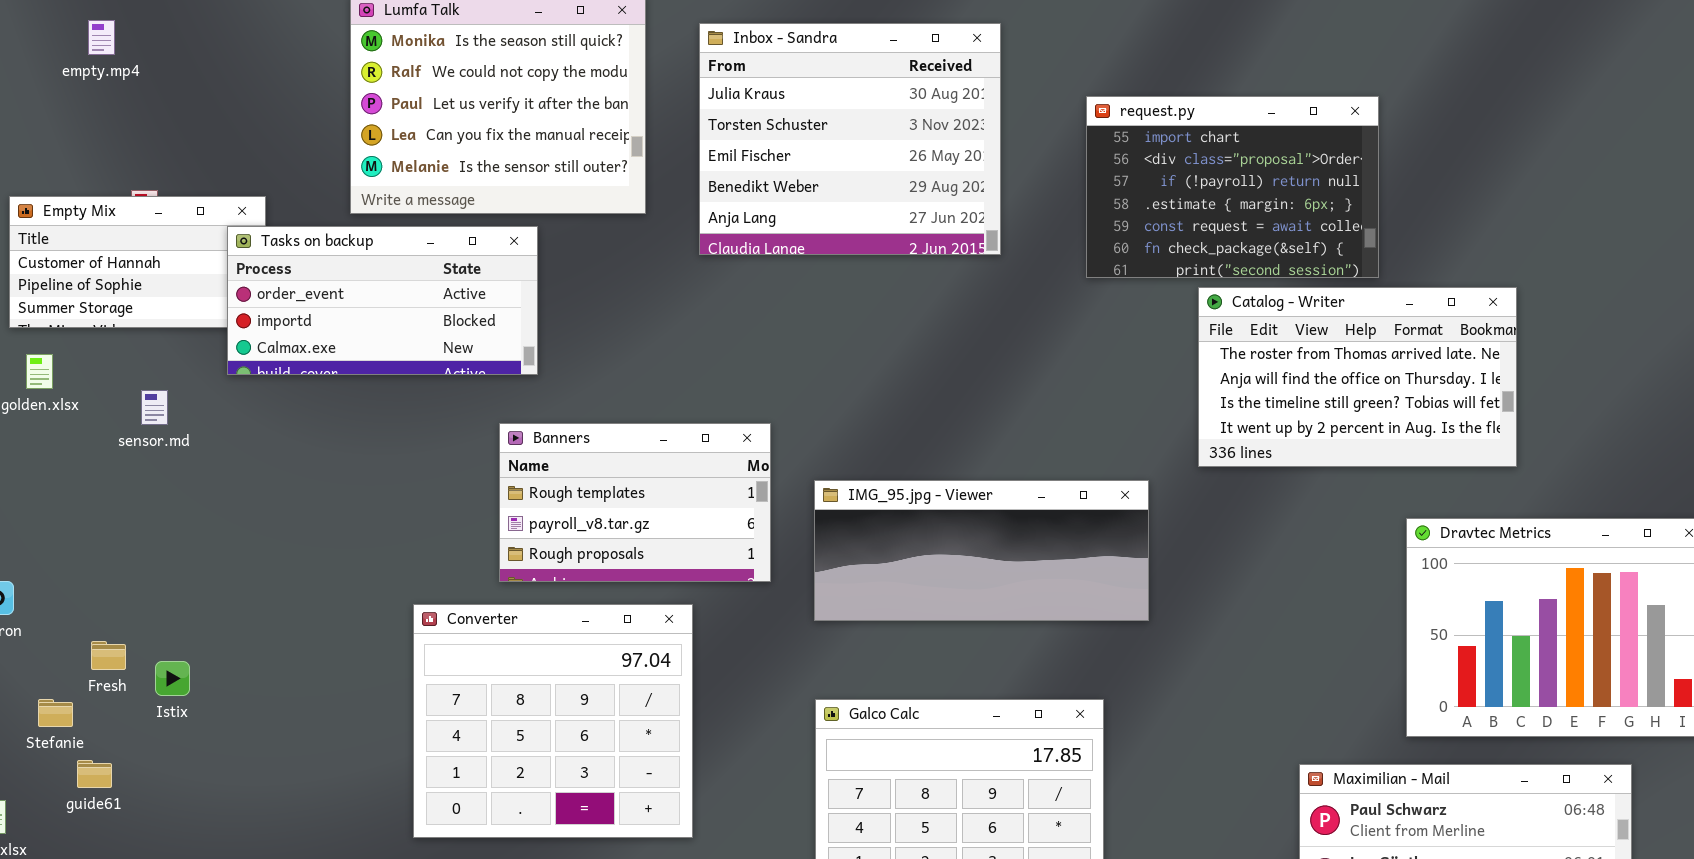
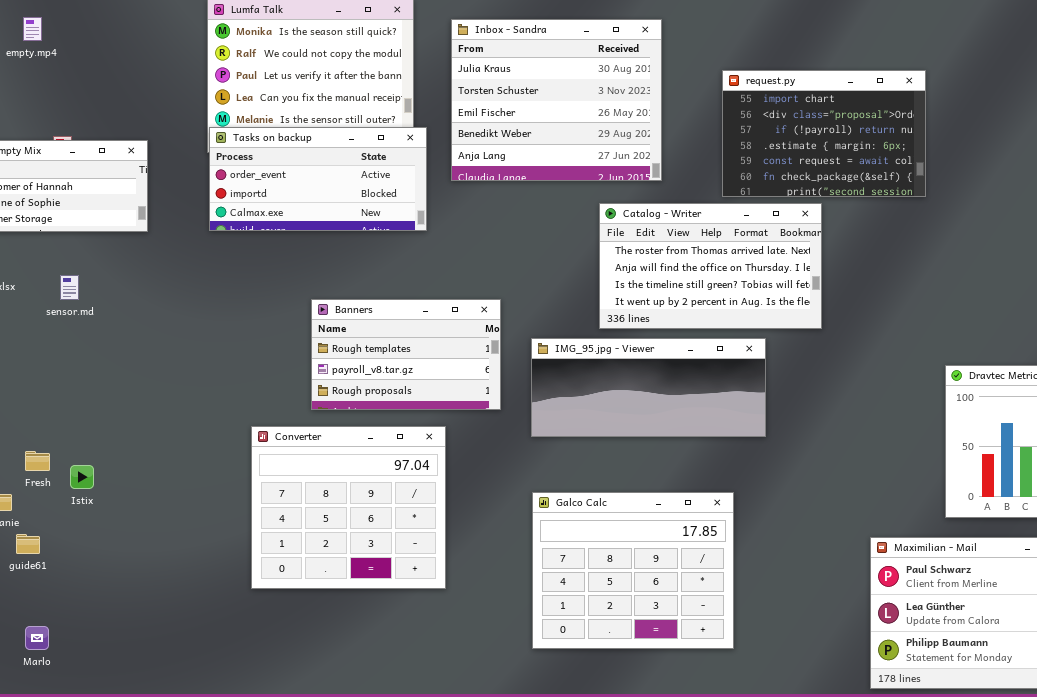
Tasks on backup: [227,226,538,375] -> [209,127,427,231], moved
Catalog - Writer: [1198,287,1517,467] -> [599,203,822,329], moved

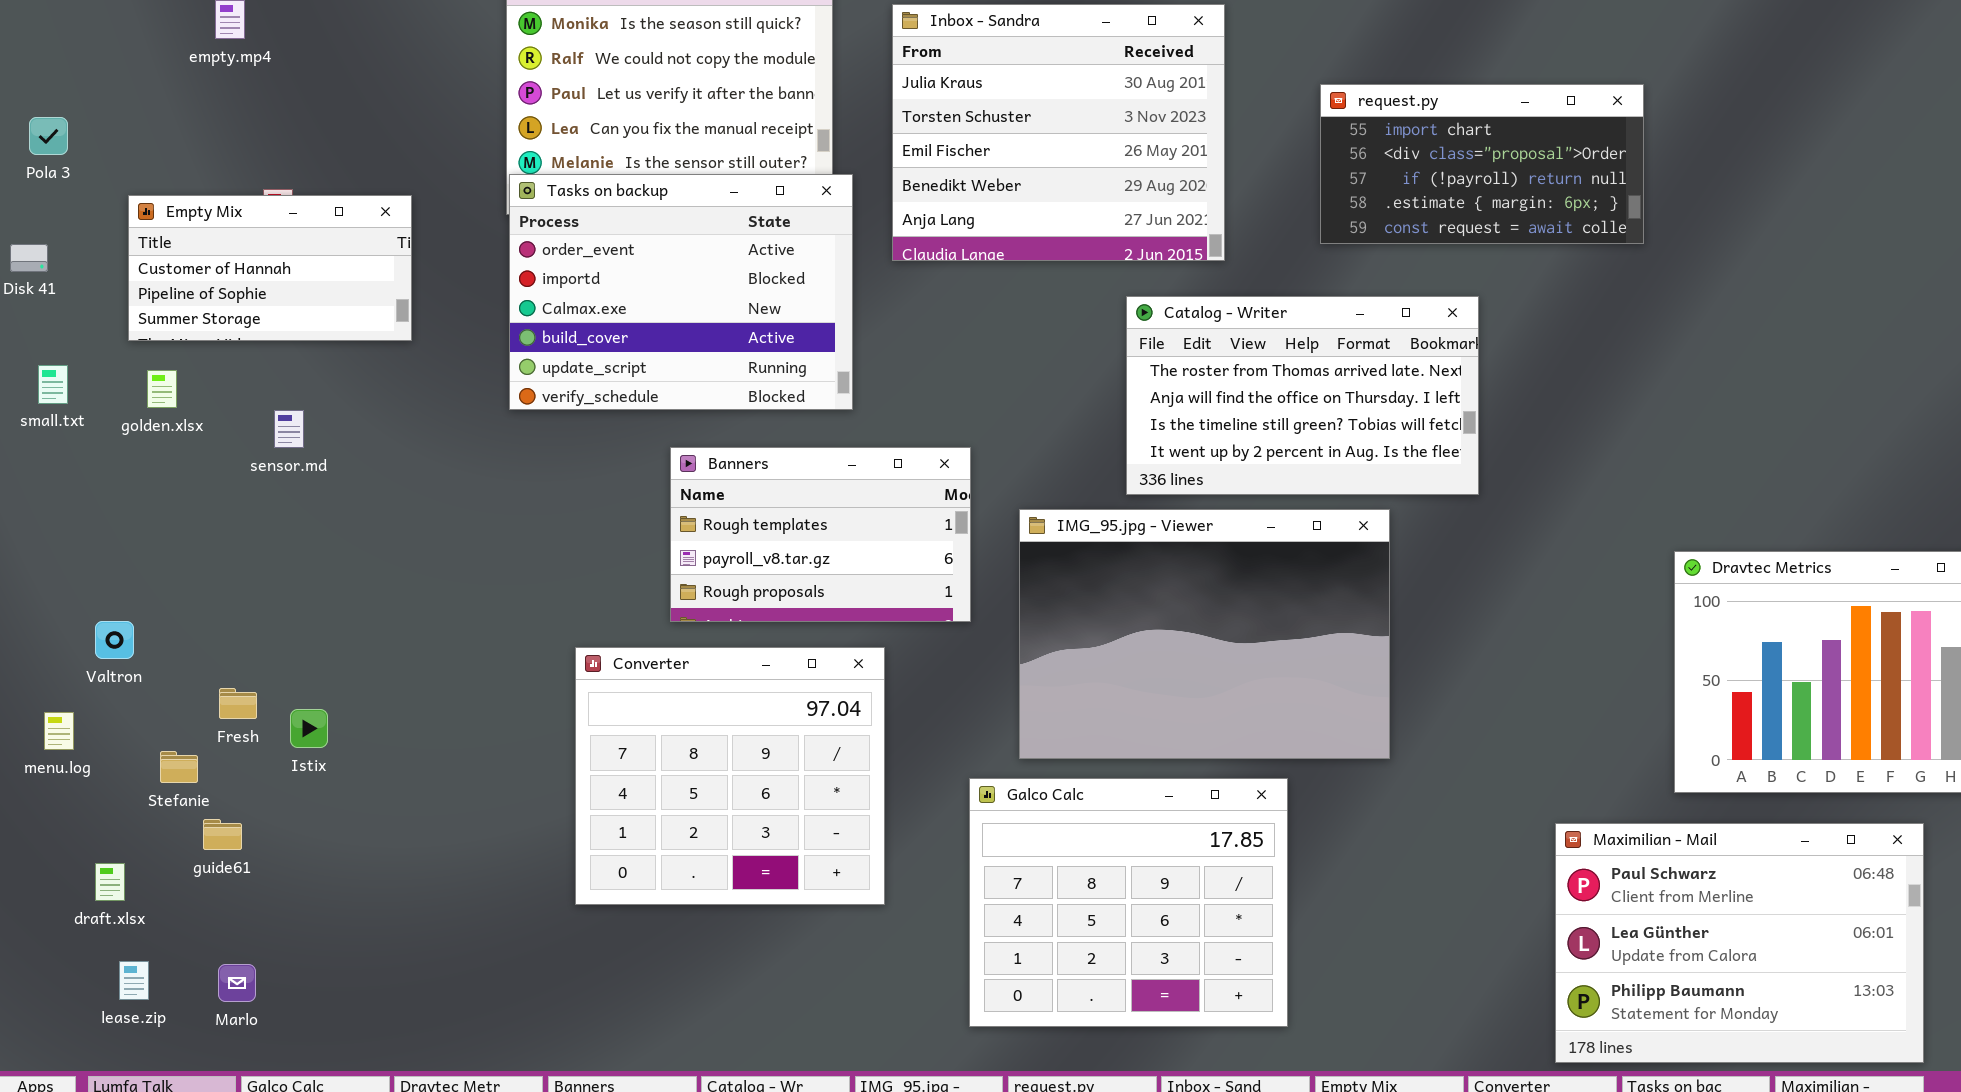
request.py: [722,70,926,197] -> [1320,84,1644,244], resized
Tasks on backup: [209,127,427,231] -> [509,174,853,410], resized
IMG_95.jpg - Viewer: [531,338,766,437] -> [1019,509,1390,759], resized
Galco Calc: [532,492,734,649] -> [969,778,1288,1027], moved

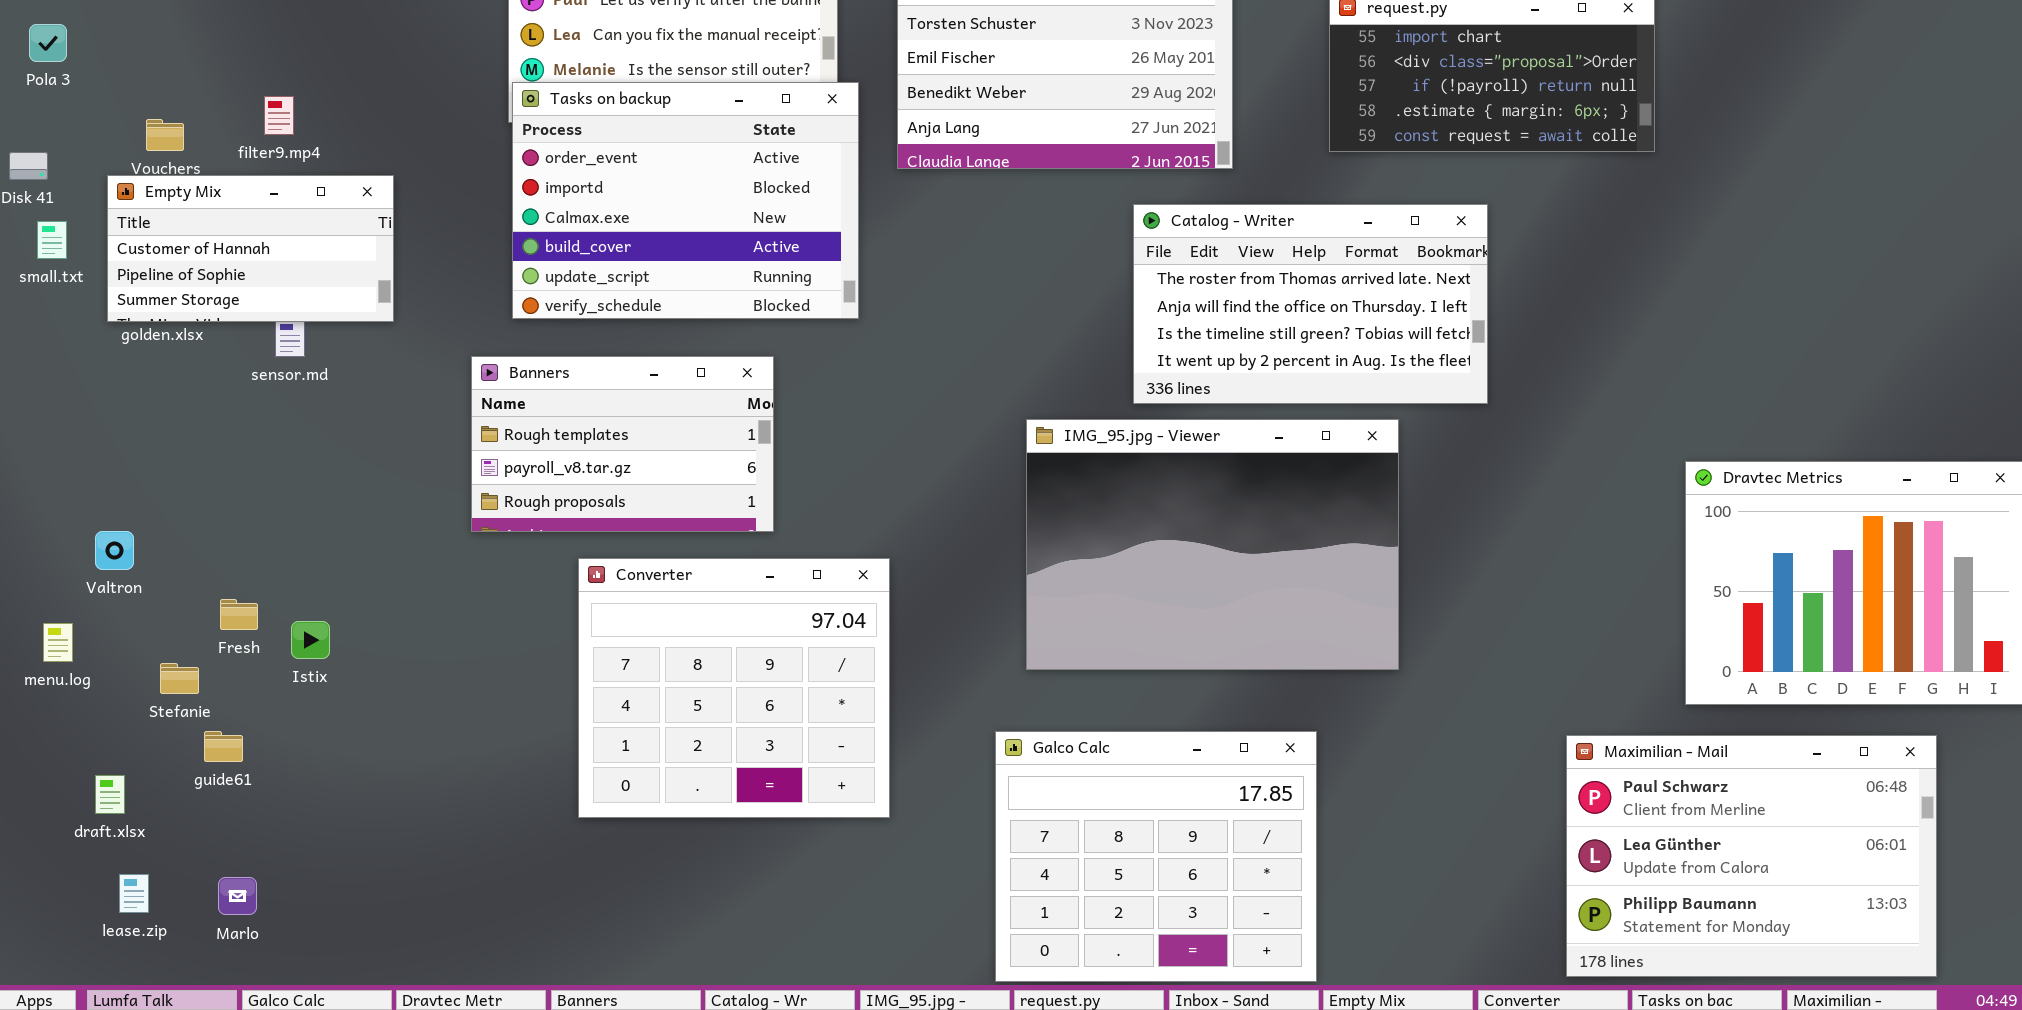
Empty Mix: [128,195,412,341] -> [107,175,394,322], moved
small.txt: [38,365,68,404] -> [37,221,67,259], moved
Banners: [670,447,971,622] -> [471,356,774,532], moved
Galco Calc: [969,778,1288,1027] -> [995,731,1317,982], moved

